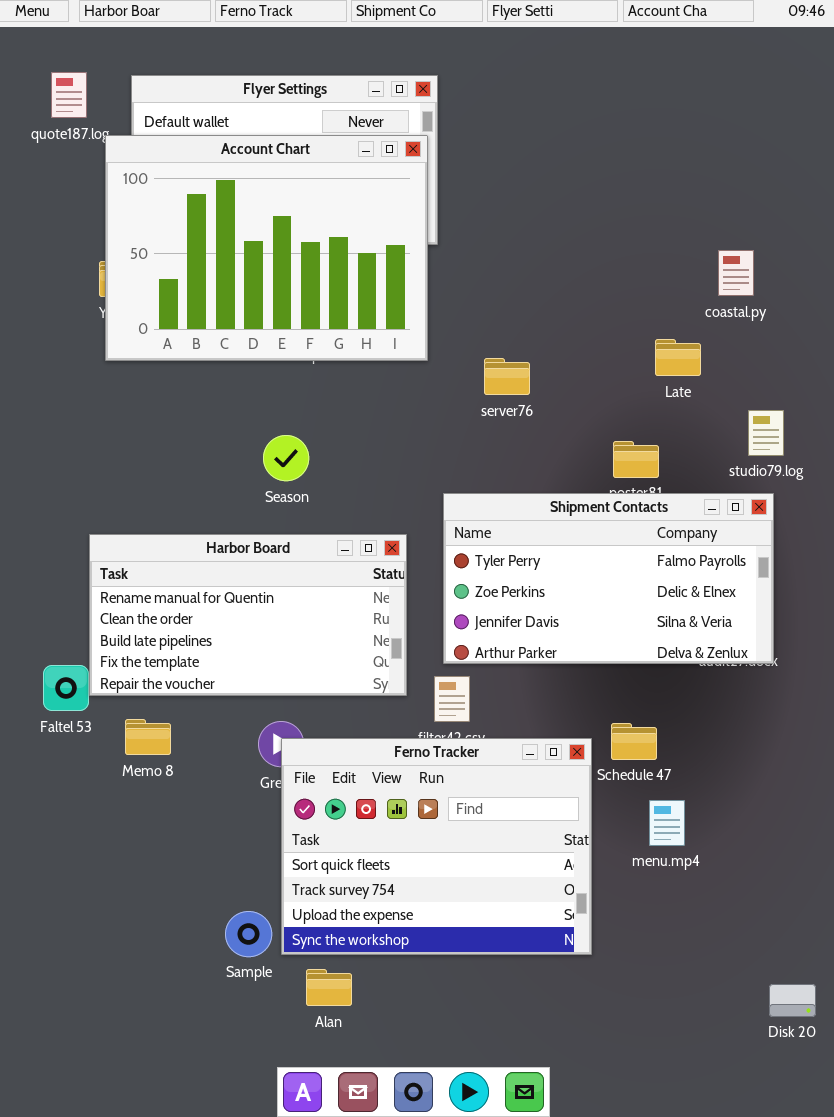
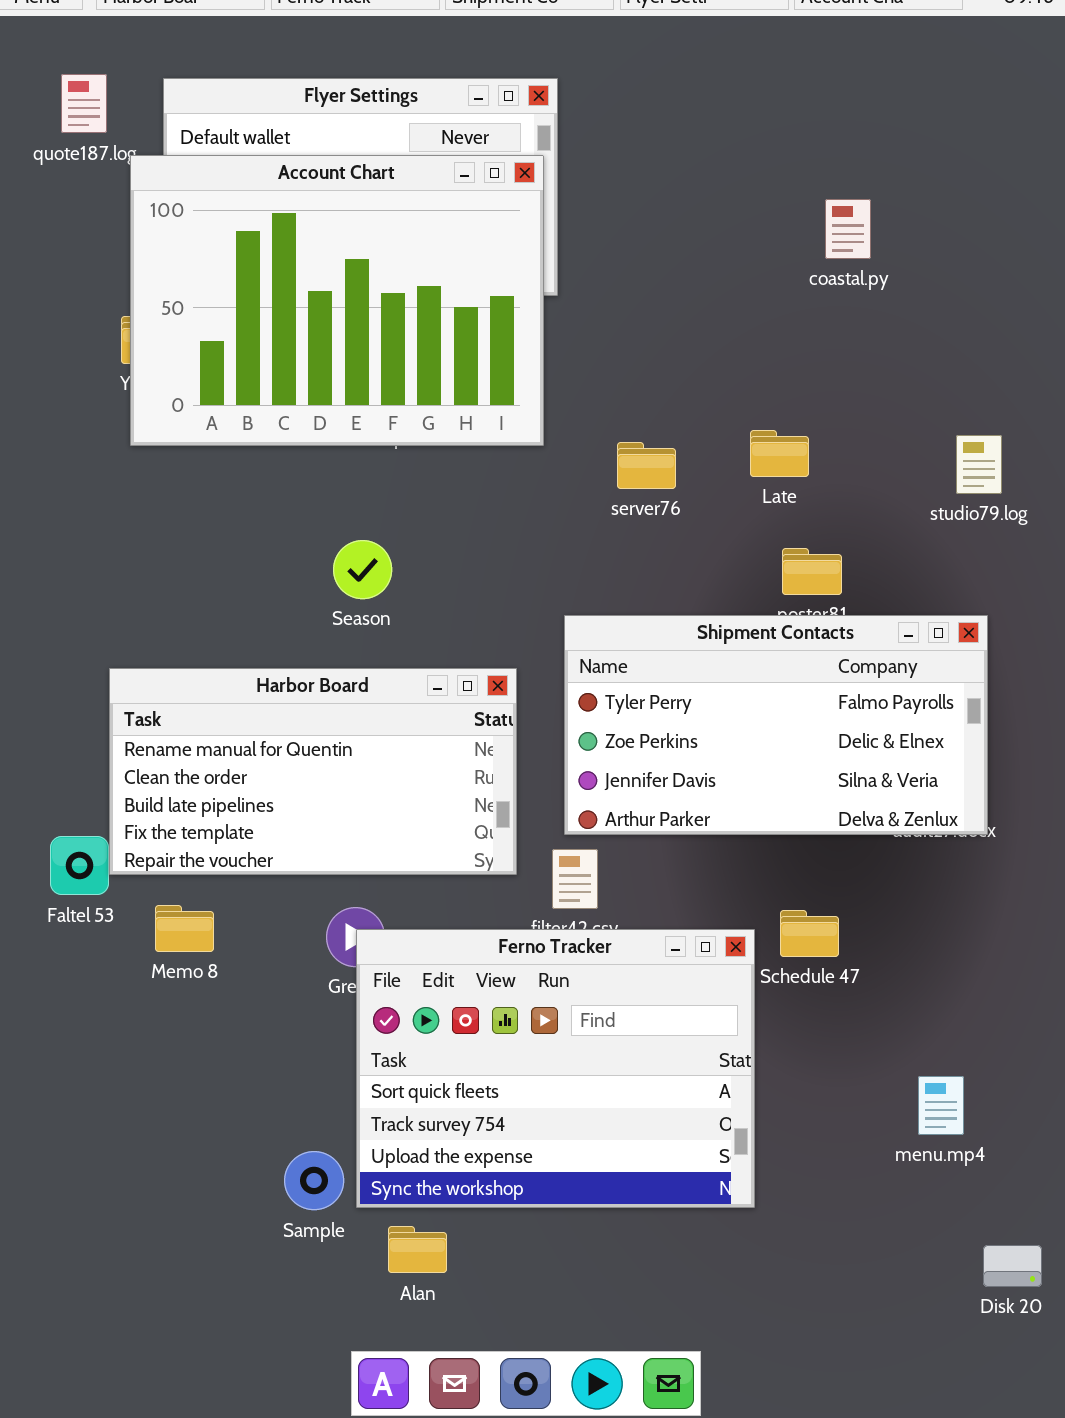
coastal.py: [718,250,754,296] -> [825,199,871,259], moved
Late: [655,339,701,376] -> [750,430,809,477], moved
studio79.log: [748,410,784,456] -> [956,435,1002,494], moved
menu.mp4: [649,800,685,846] -> [918,1076,964,1135], moved

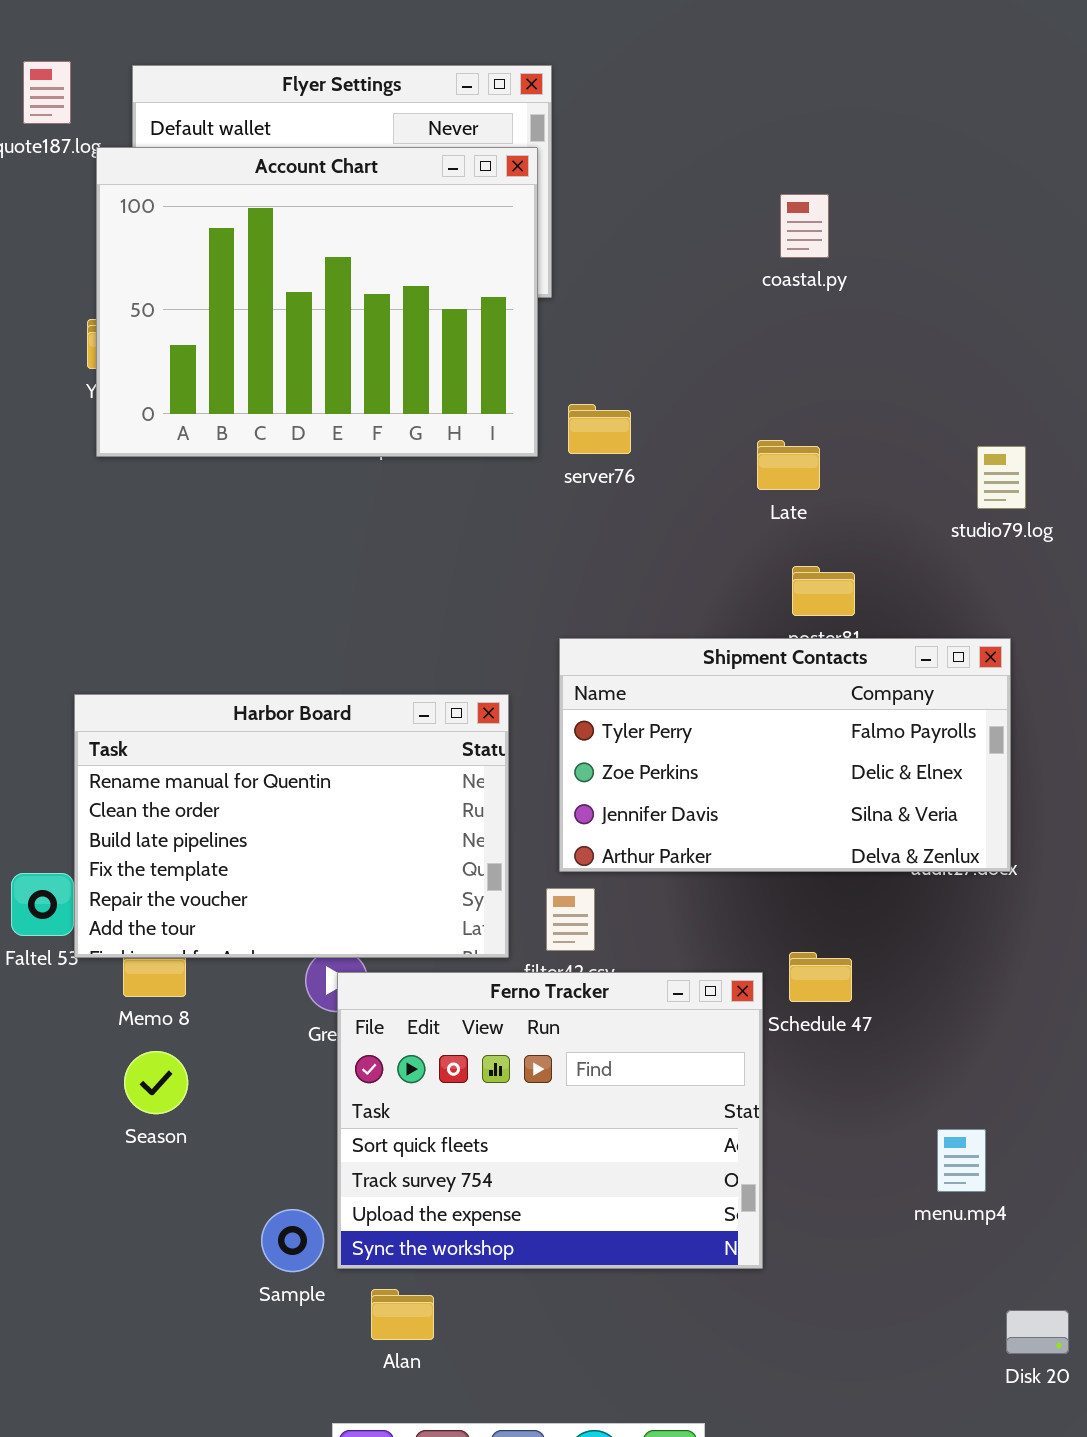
coastal.py: [825,199,871,259] -> [780,194,829,258], moved
server76: [617,442,676,489] -> [568,404,631,454], moved
Season: [333,540,392,599] -> [124,1051,188,1114], moved
Harbor Board: [109,668,517,875] -> [74,694,509,958], resized

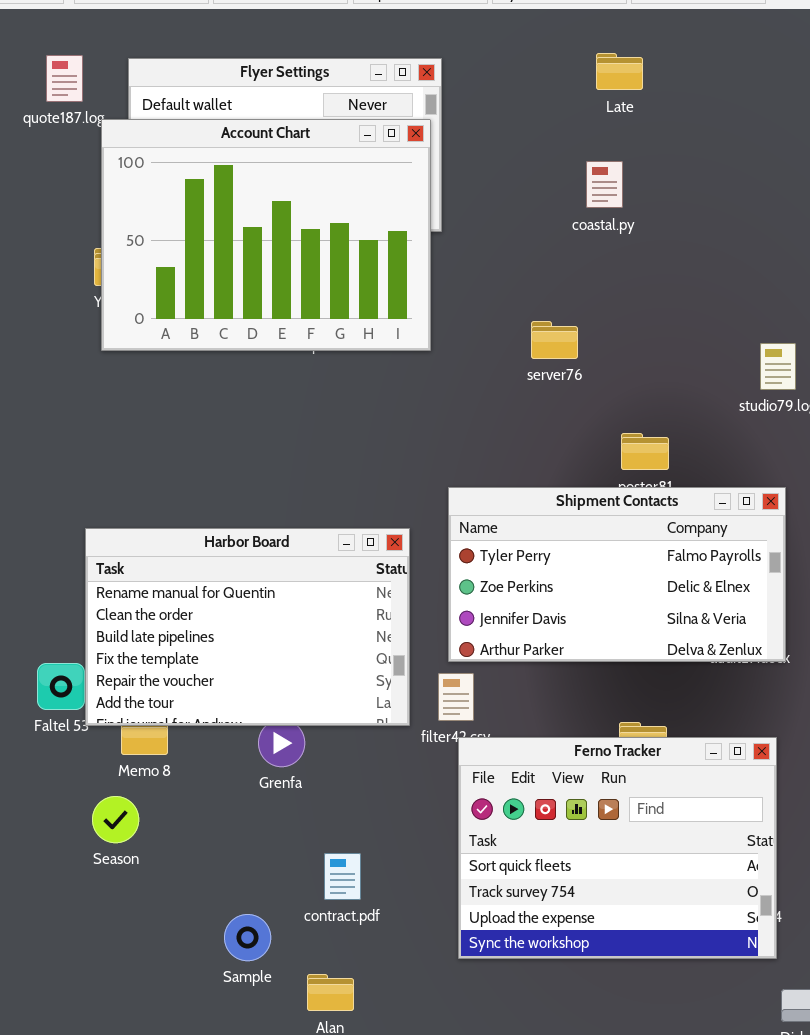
coastal.py: [780,194,829,258] -> [586,161,623,208], moved
server76: [568,404,631,454] -> [531,321,578,359], moved
Late: [757,440,820,490] -> [596,53,643,90], moved
Ferno Tracker: [337,972,763,1269] -> [458,737,777,959], moved
Season: [124,1051,188,1114] -> [92,796,139,843], moved

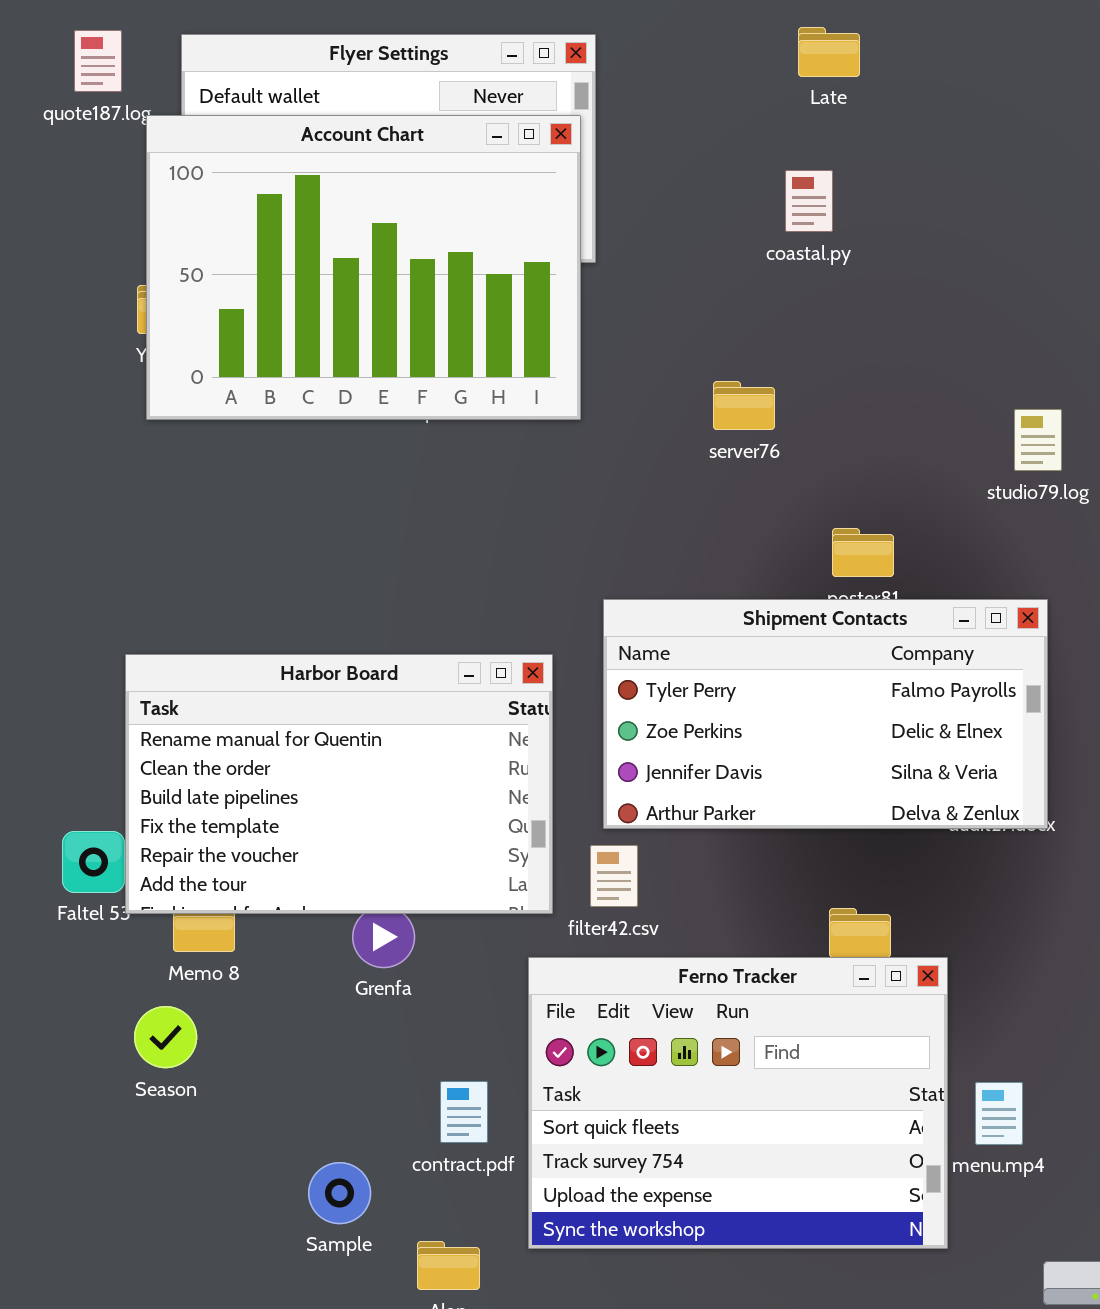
Ferno Tracker: [458,737,777,959] -> [528,957,948,1249], moved

